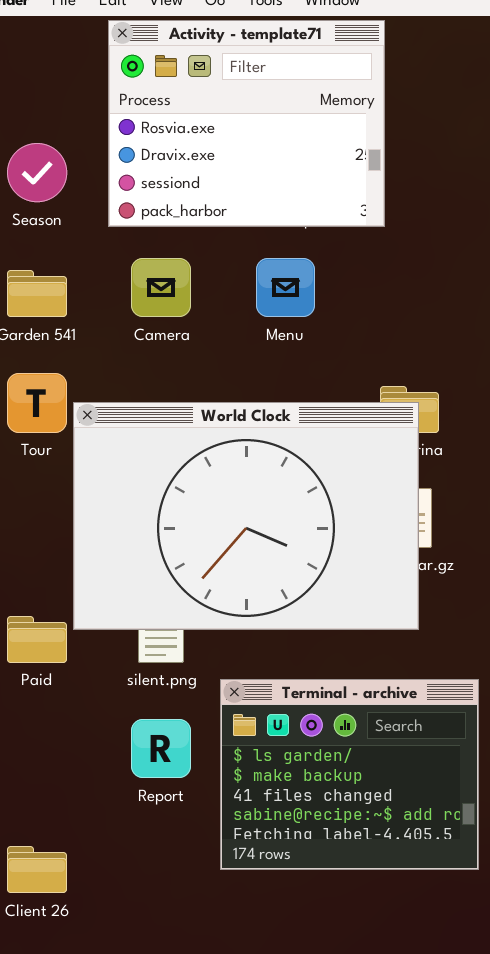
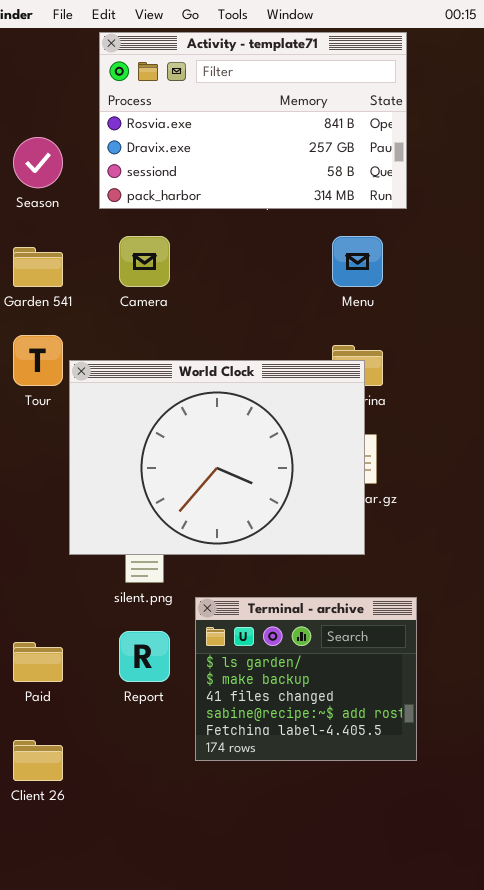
Activity - template71: [108,20,385,227] -> [99,32,407,209], resized
Menu: [256,258,315,317] -> [332,236,383,287], moved
Paid: [7,616,67,663] -> [13,642,63,682], moved

